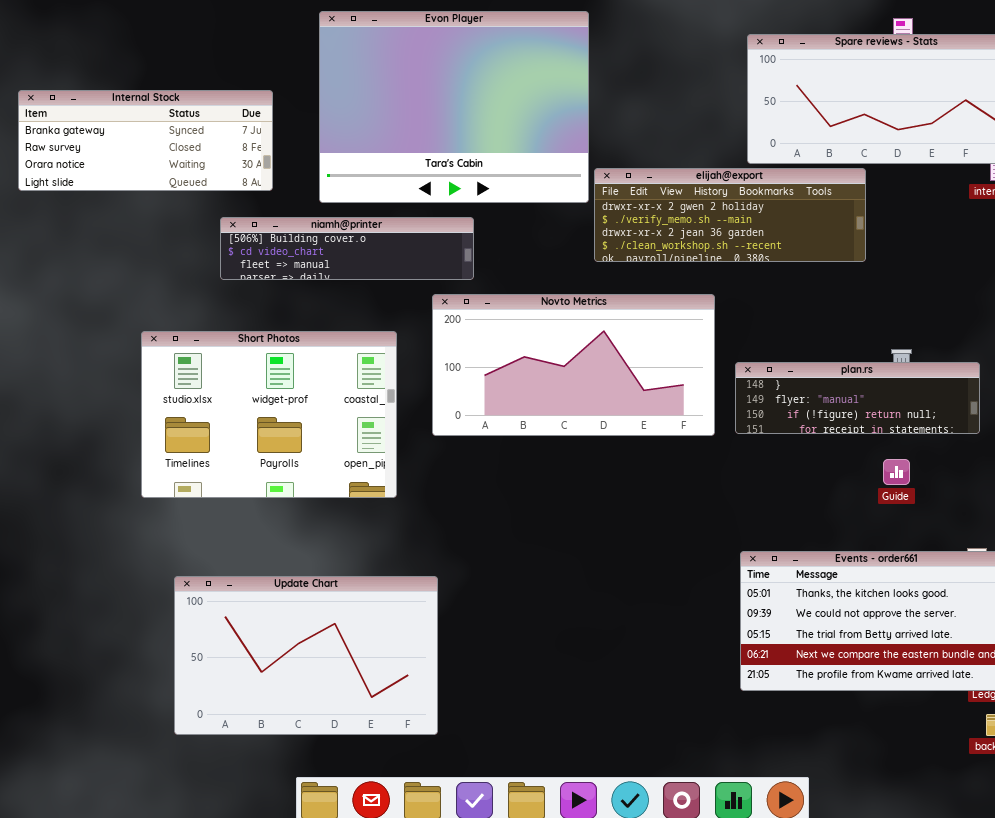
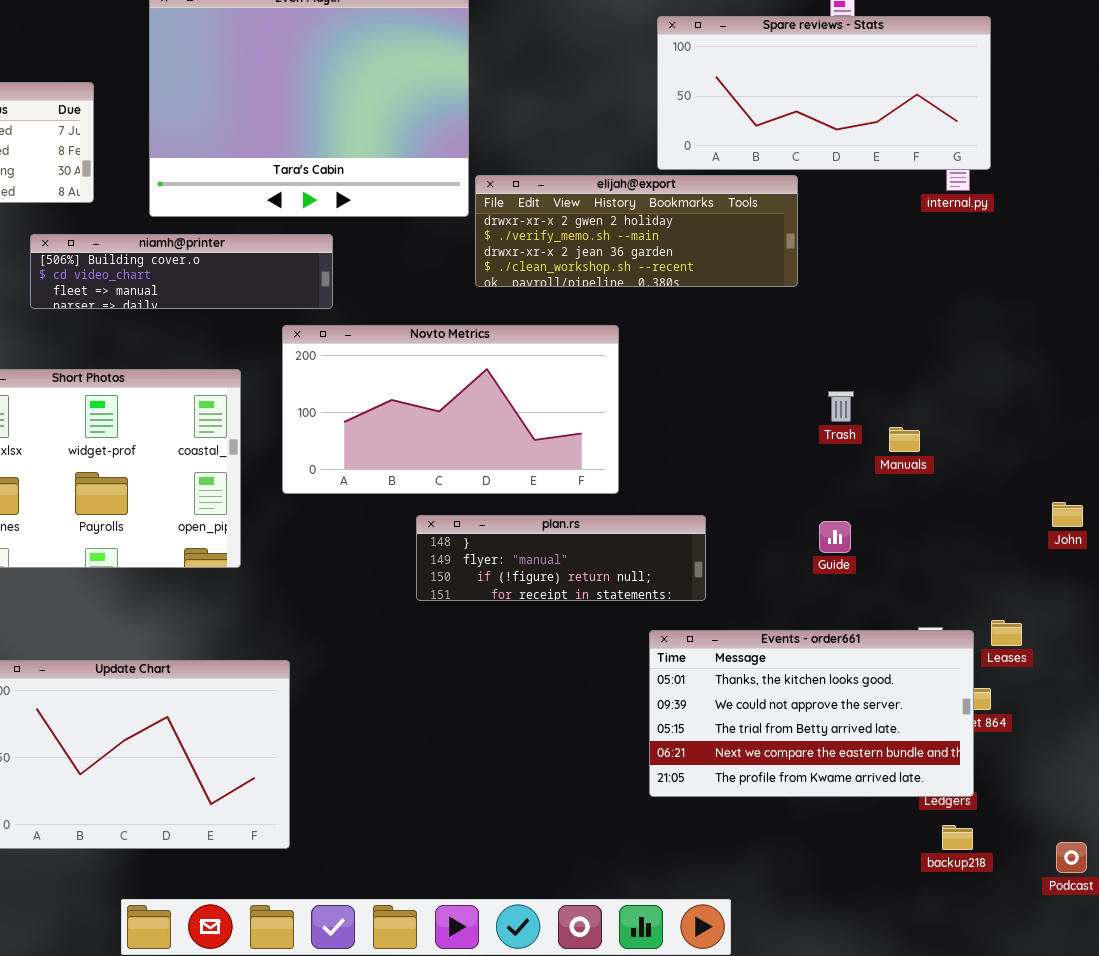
plan.rs: [735,362,980,434] -> [416,515,706,601], moved

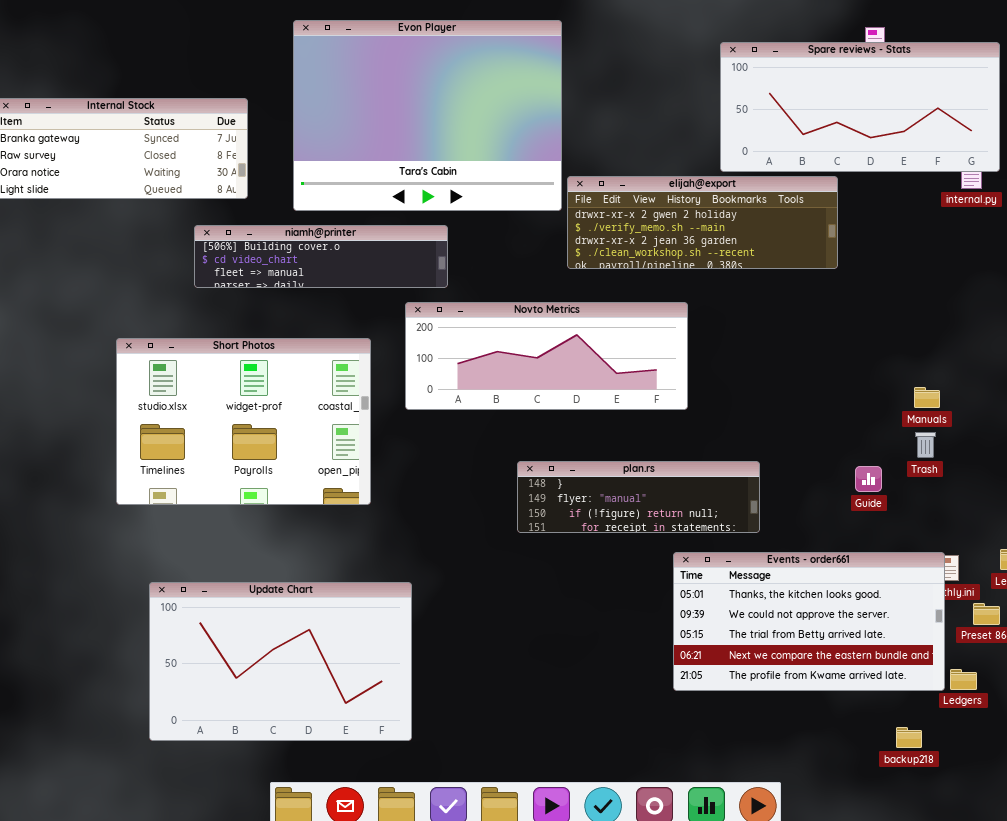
Novto Metrics: [282,325,619,494] -> [405,302,688,410], resized
Trash: [828,391,854,422] -> [915,432,936,458], moved
Events - order661: [649,630,974,797] -> [673,552,945,691], moved
backup218: [942,825,973,850] -> [896,727,922,748], moved

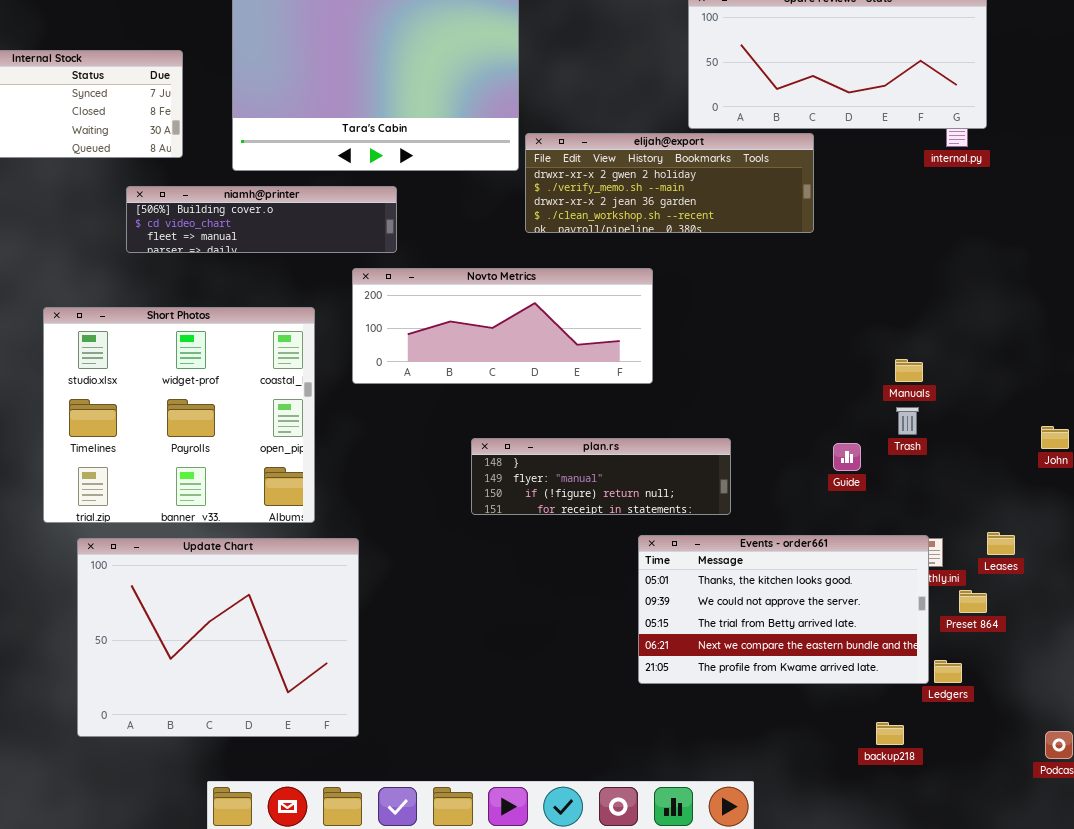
Short Photos: [116,338,371,505] -> [43,307,315,523], resized
Update Chart: [149,582,412,741] -> [77,538,359,737], resized

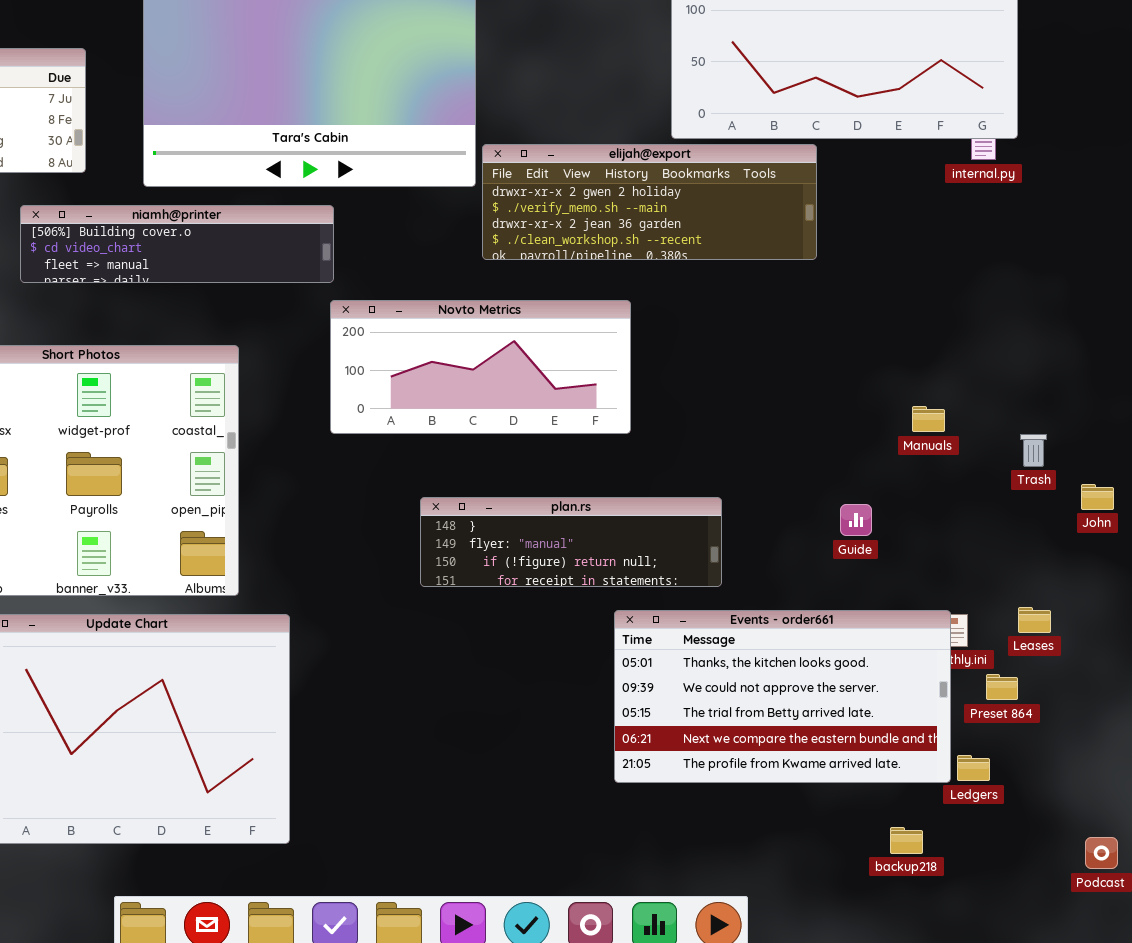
Novto Metrics: [352,268,653,384] -> [330,300,631,434], resized
Trash: [896,407,919,435] -> [1020,434,1047,467], moved

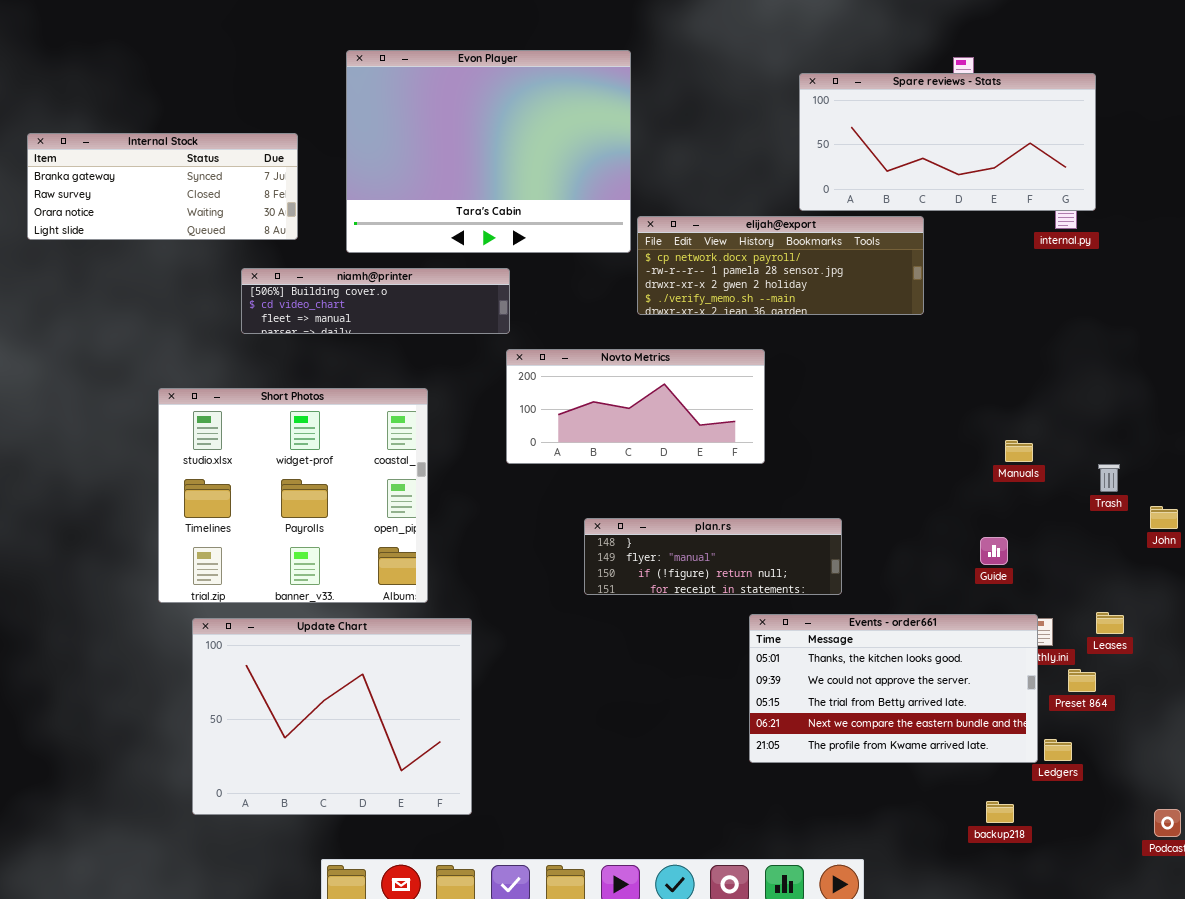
elijah@export: [482,144,817,260] -> [637,216,924,315], scrolled up 2 rows
Guide: [840,504,872,536] -> [980,537,1008,565], moved

